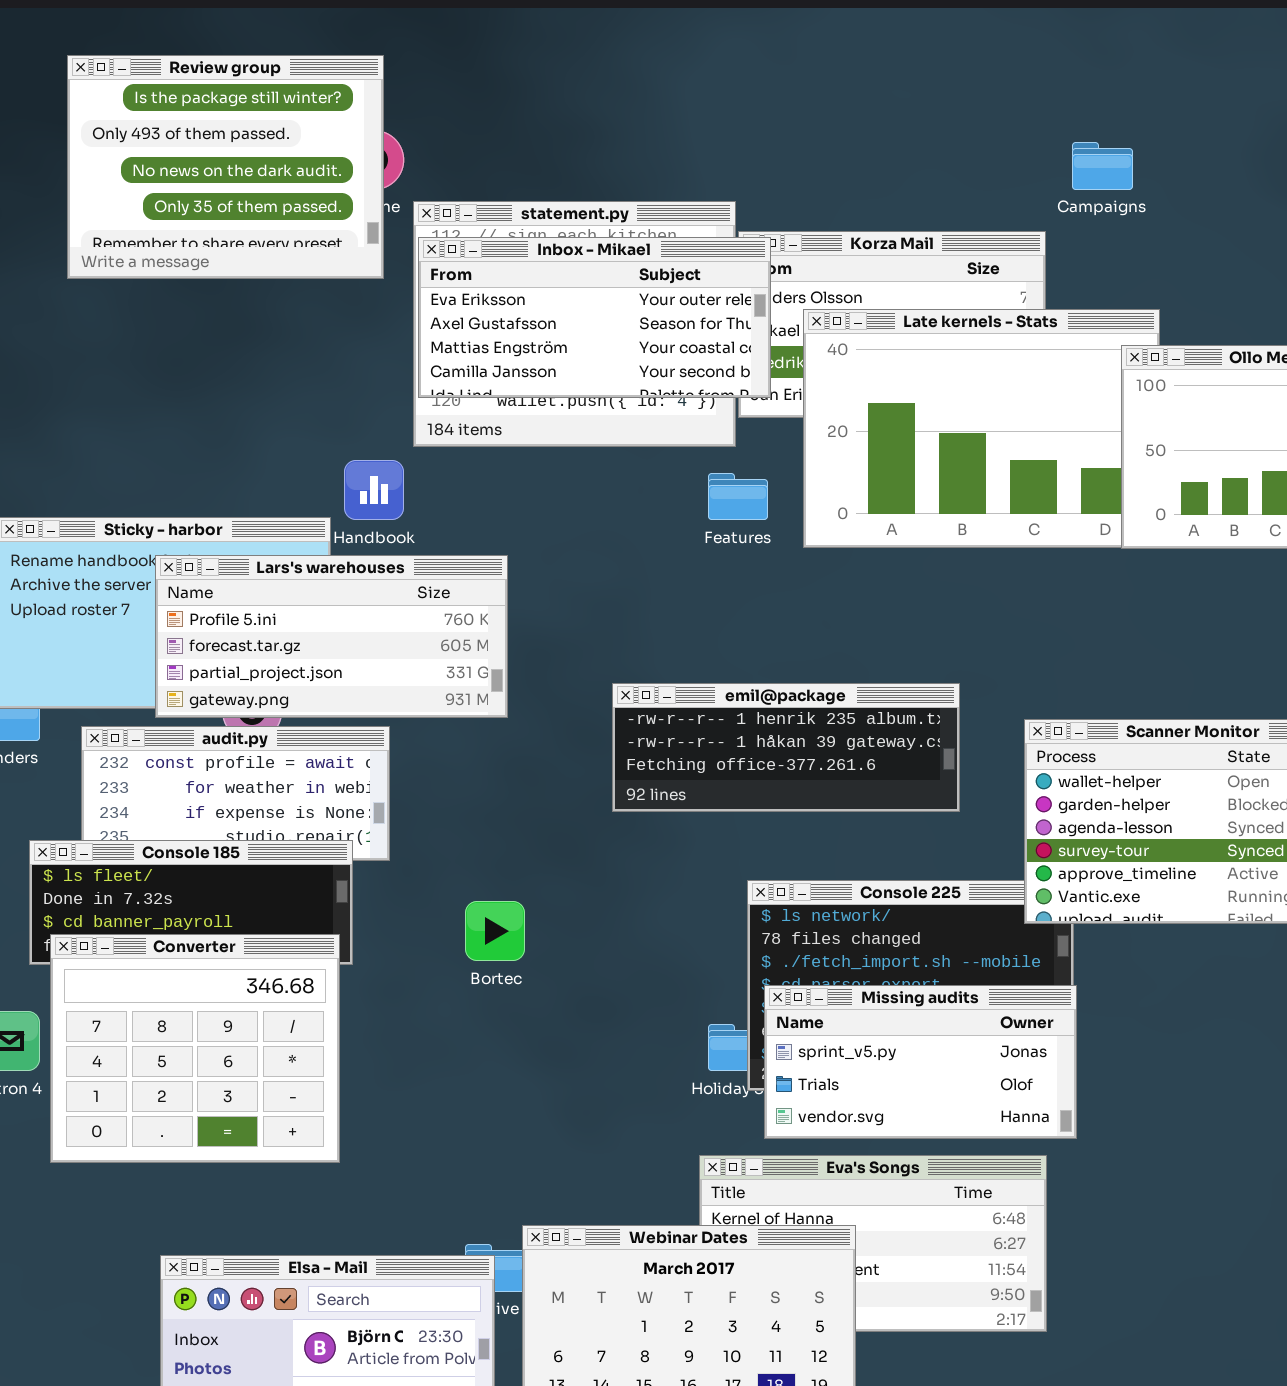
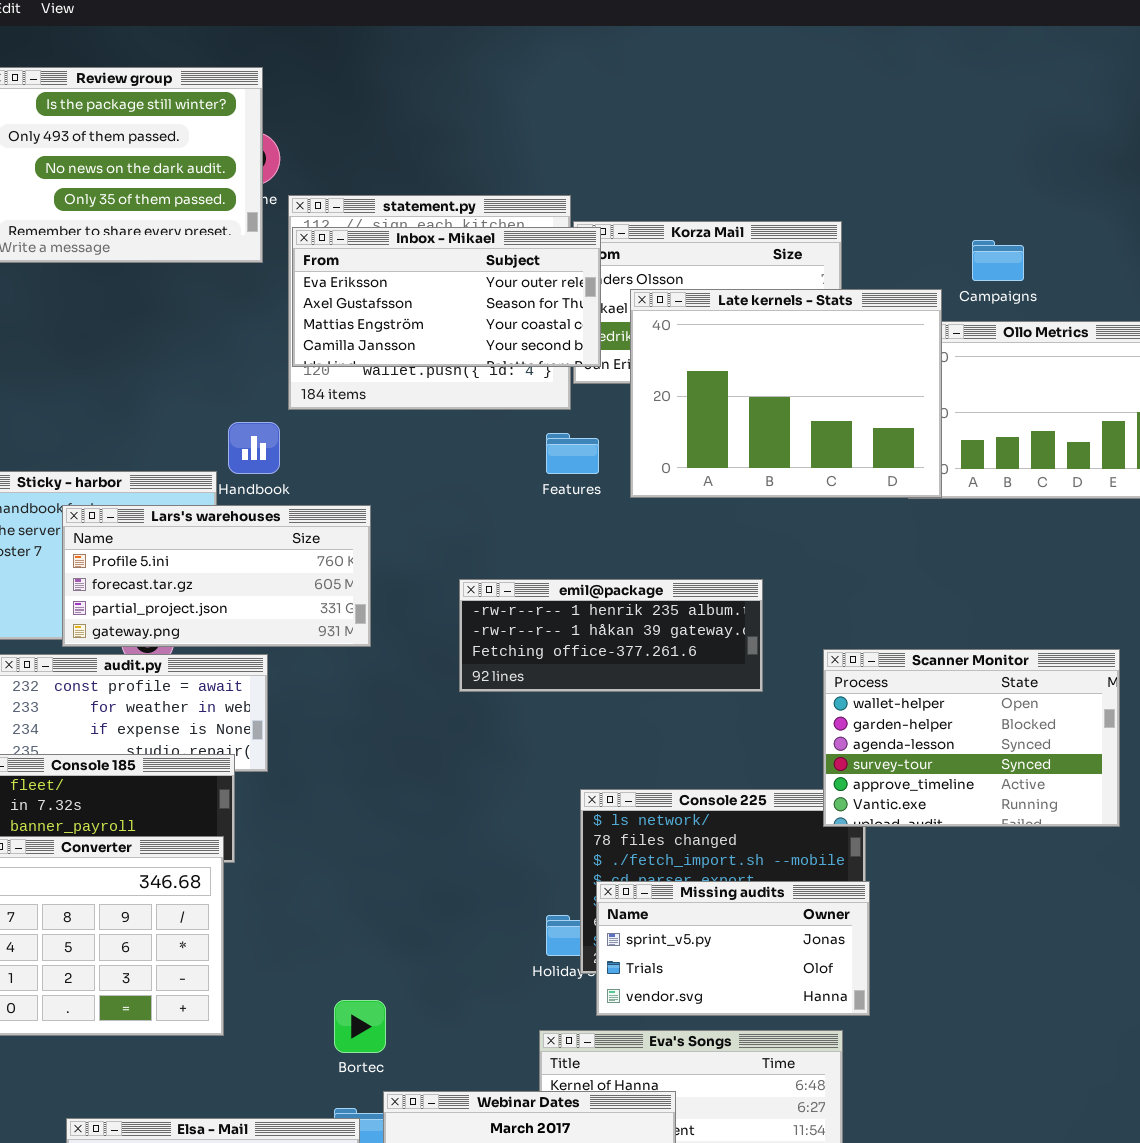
Campaigns: [1072,142,1133,190] -> [972,240,1024,281], moved
Late kernels - Stats: [803,309,1160,548] -> [630,289,942,498], raised
emil@package: [612,683,960,812] -> [459,579,763,692], moved
Bortec: [465,901,525,961] -> [334,1000,386,1053], moved

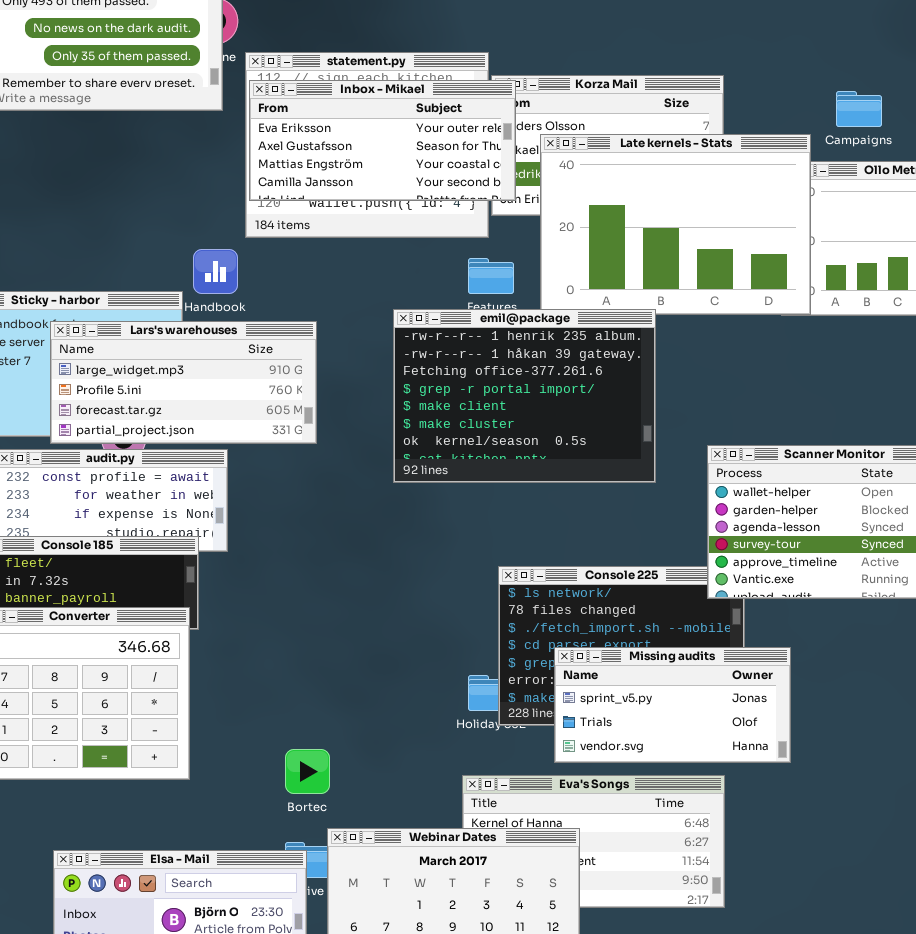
Lars's warehouses: [62,505,371,647] -> [50,321,317,444], scrolled up 1 row
emil@package: [459,579,763,692] -> [393,309,656,483], resized
Missing audits: [596,881,870,1016] -> [554,647,791,763], moved

